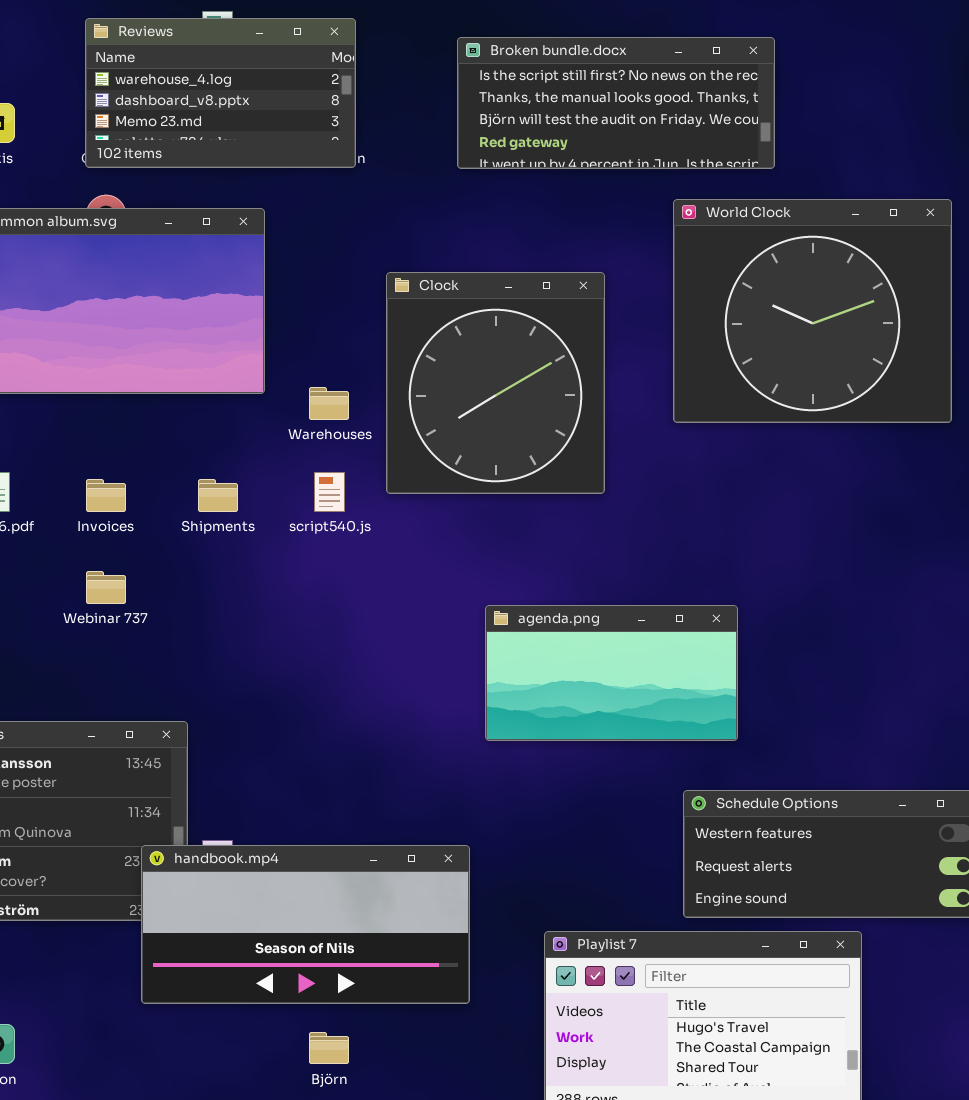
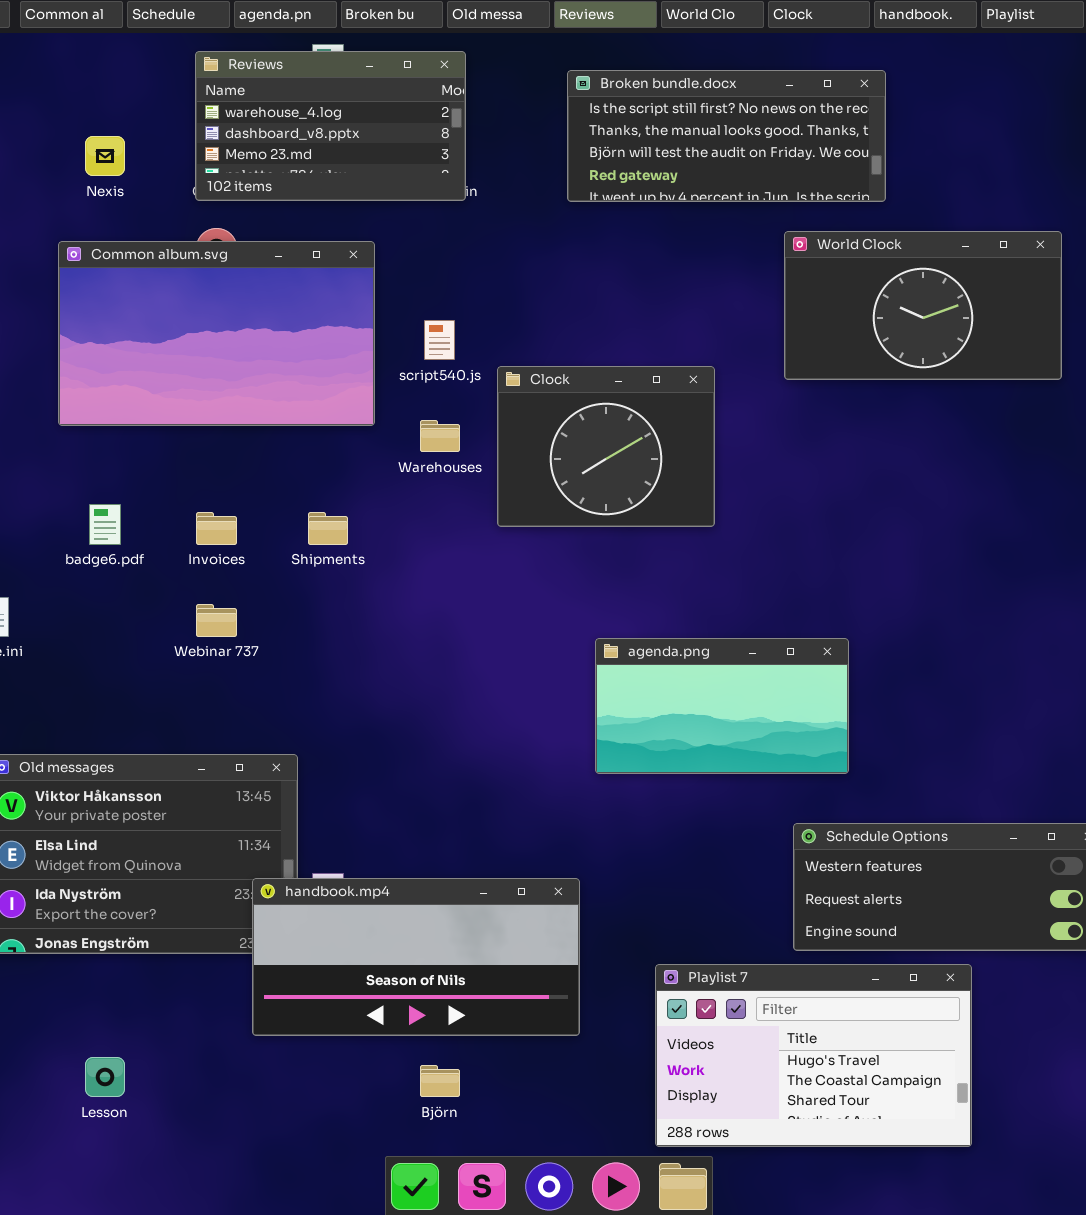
World Clock: [673,199,952,423] -> [784,231,1062,380], resized
Clock: [386,272,605,494] -> [497,366,715,527], resized
script540.js: [314,472,345,512] -> [424,320,455,360], moved

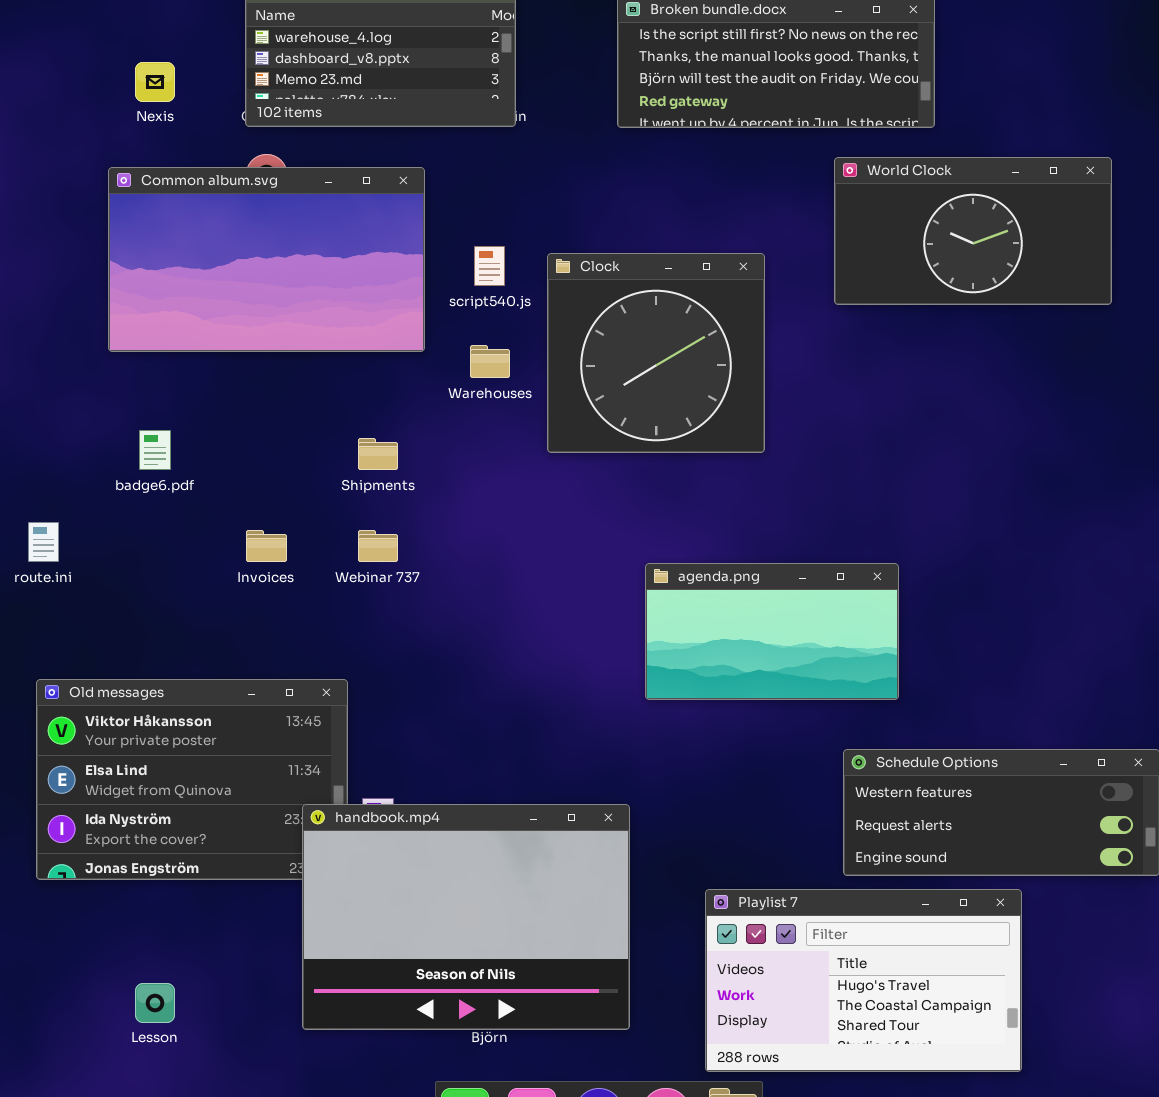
Clock: [497,366,715,527] -> [547,253,765,453], resized
Invoices: [196,512,237,545] -> [246,530,287,562], moved
Webinar 737: [196,604,237,637] -> [358,530,398,562], moved
handbook.mp4: [252,878,580,1036] -> [302,804,630,1030], resized

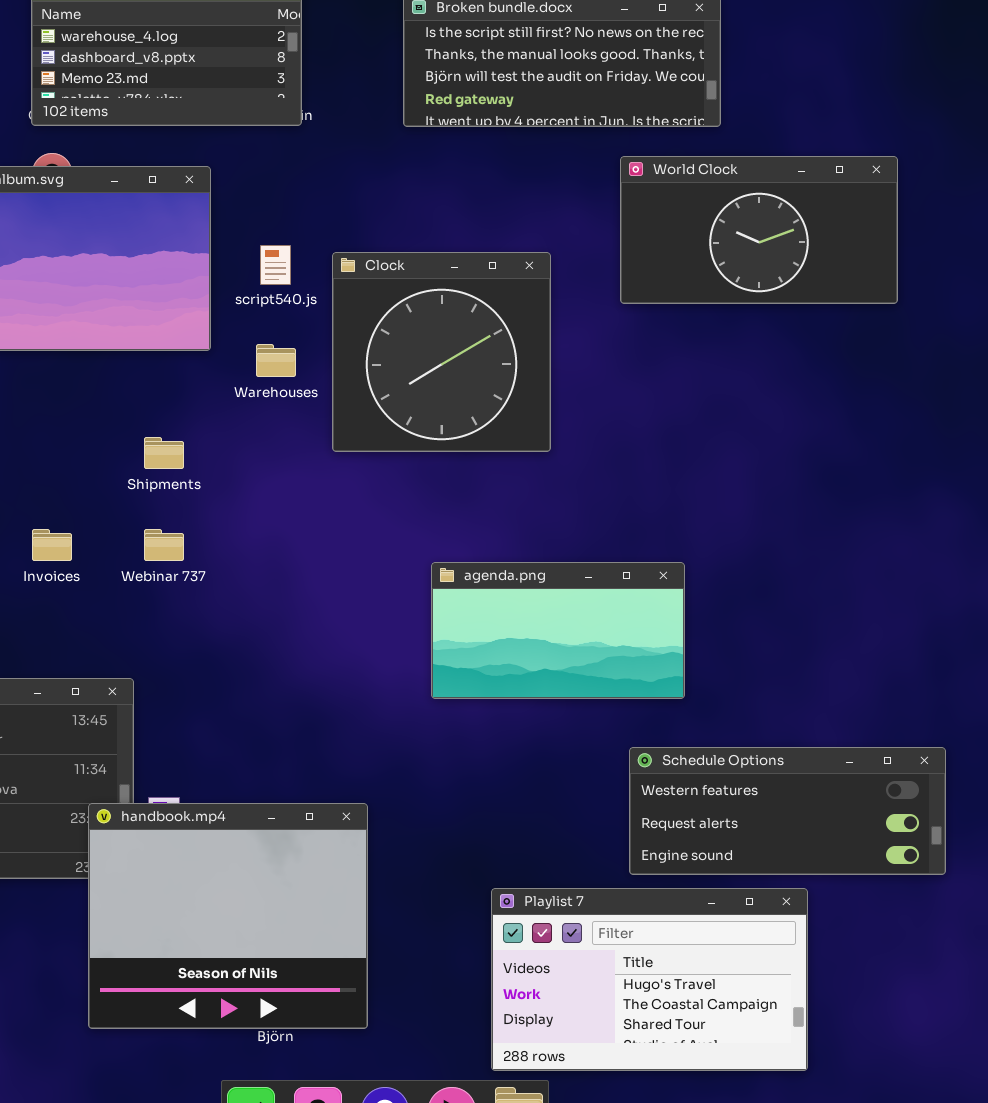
handbook.mp4: [302,804,630,1030] -> [88,803,368,1029], resized

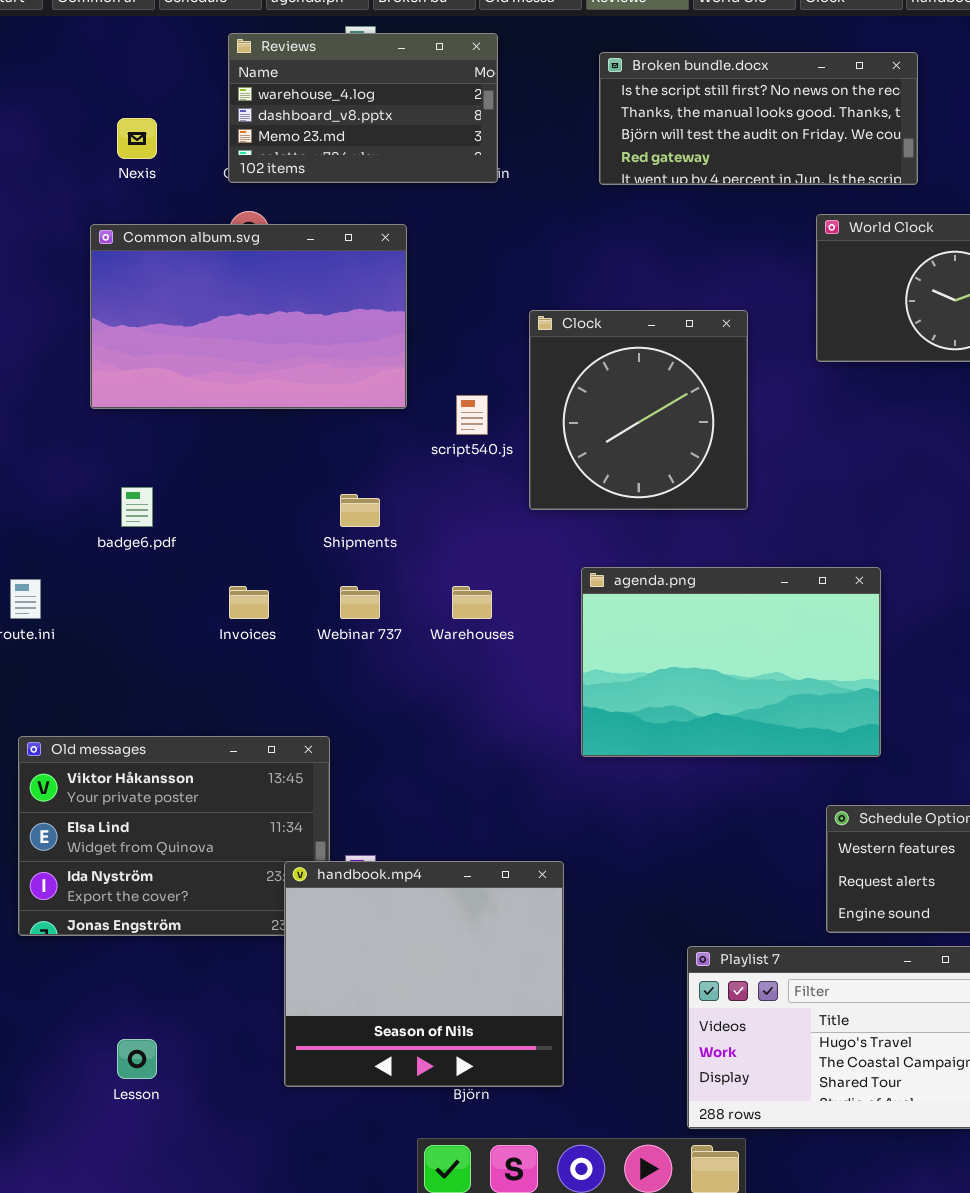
script540.js: [260,245,291,285] -> [456,395,488,435], moved
Warehouses: [256,344,296,377] -> [452,586,492,619], moved
agenda.png: [431,562,685,699] -> [581,567,881,757], resized

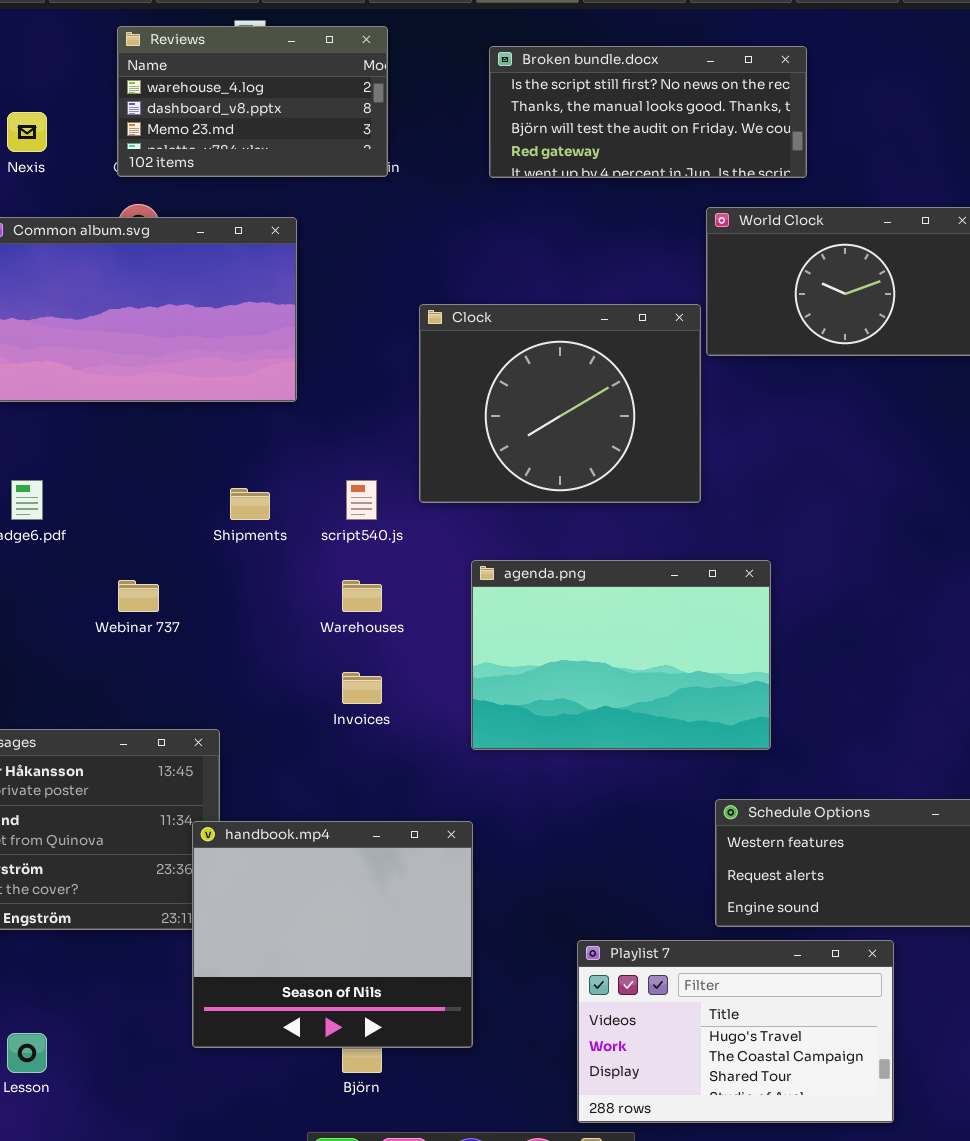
Clock: [529,310,748,510] -> [419,304,701,503], resized
script540.js: [456,395,488,435] -> [346,480,377,520], moved
Invoices: [229,586,269,619] -> [342,672,382,704], moved
Webinar 737: [340,586,380,619] -> [118,580,159,612], moved
handbook.mp4: [284,861,564,1087] -> [192,821,473,1048], moved

